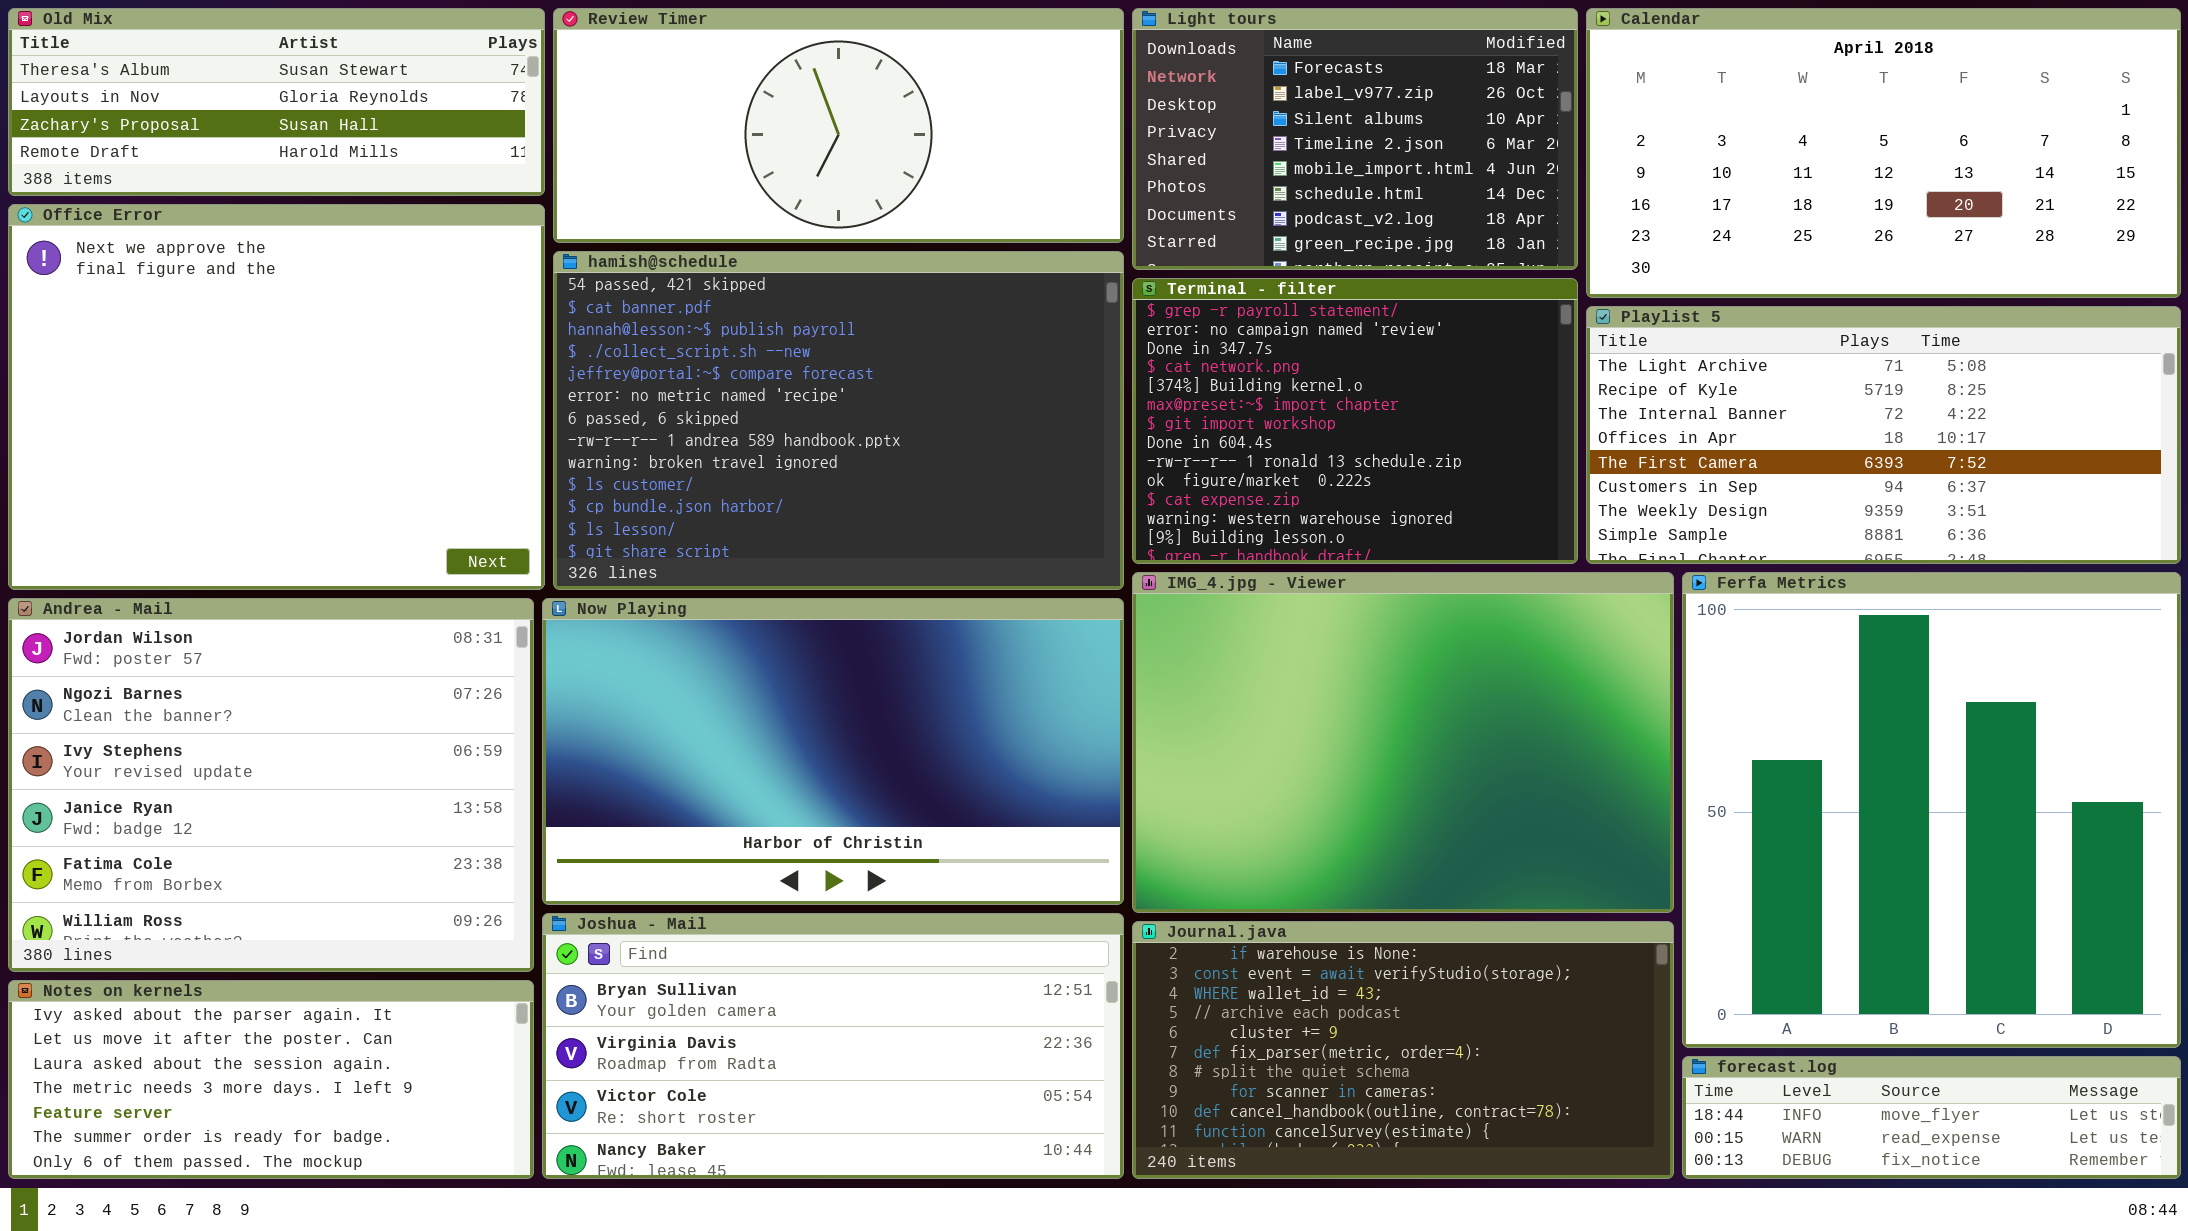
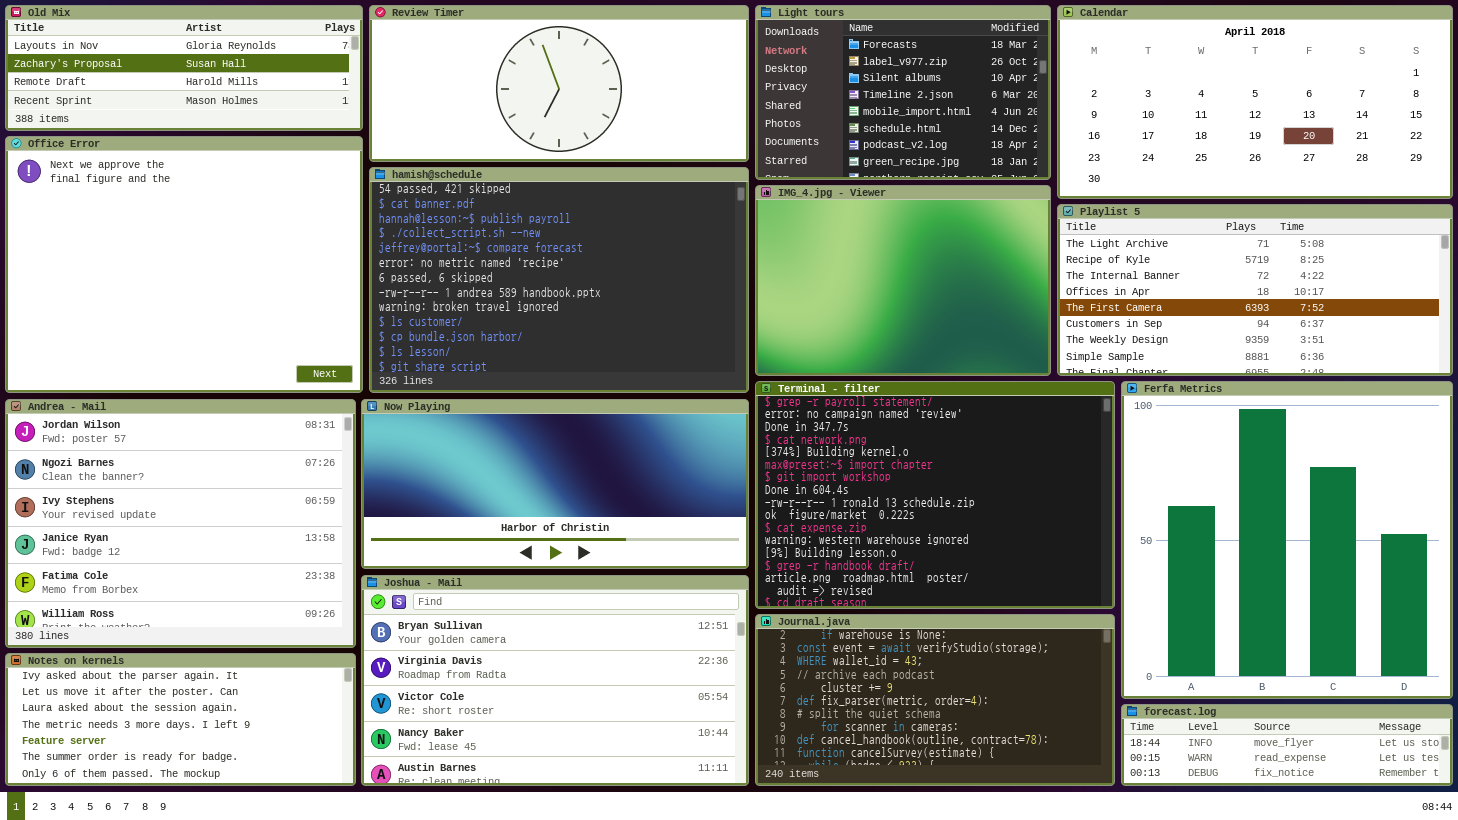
Old Mix: [8,8,545,196] -> [5,5,363,131], scrolled down 1 row
Terminal - filter: [1132,278,1578,564] -> [755,381,1115,609], moved, resized
IMG_4.jpg - Viewer: [1132,572,1674,913] -> [755,185,1051,376], moved, resized
Now Playing: [542,598,1124,905] -> [361,399,749,569], resized
Joshua - Mail: [542,913,1124,1179] -> [361,575,749,786], resized

